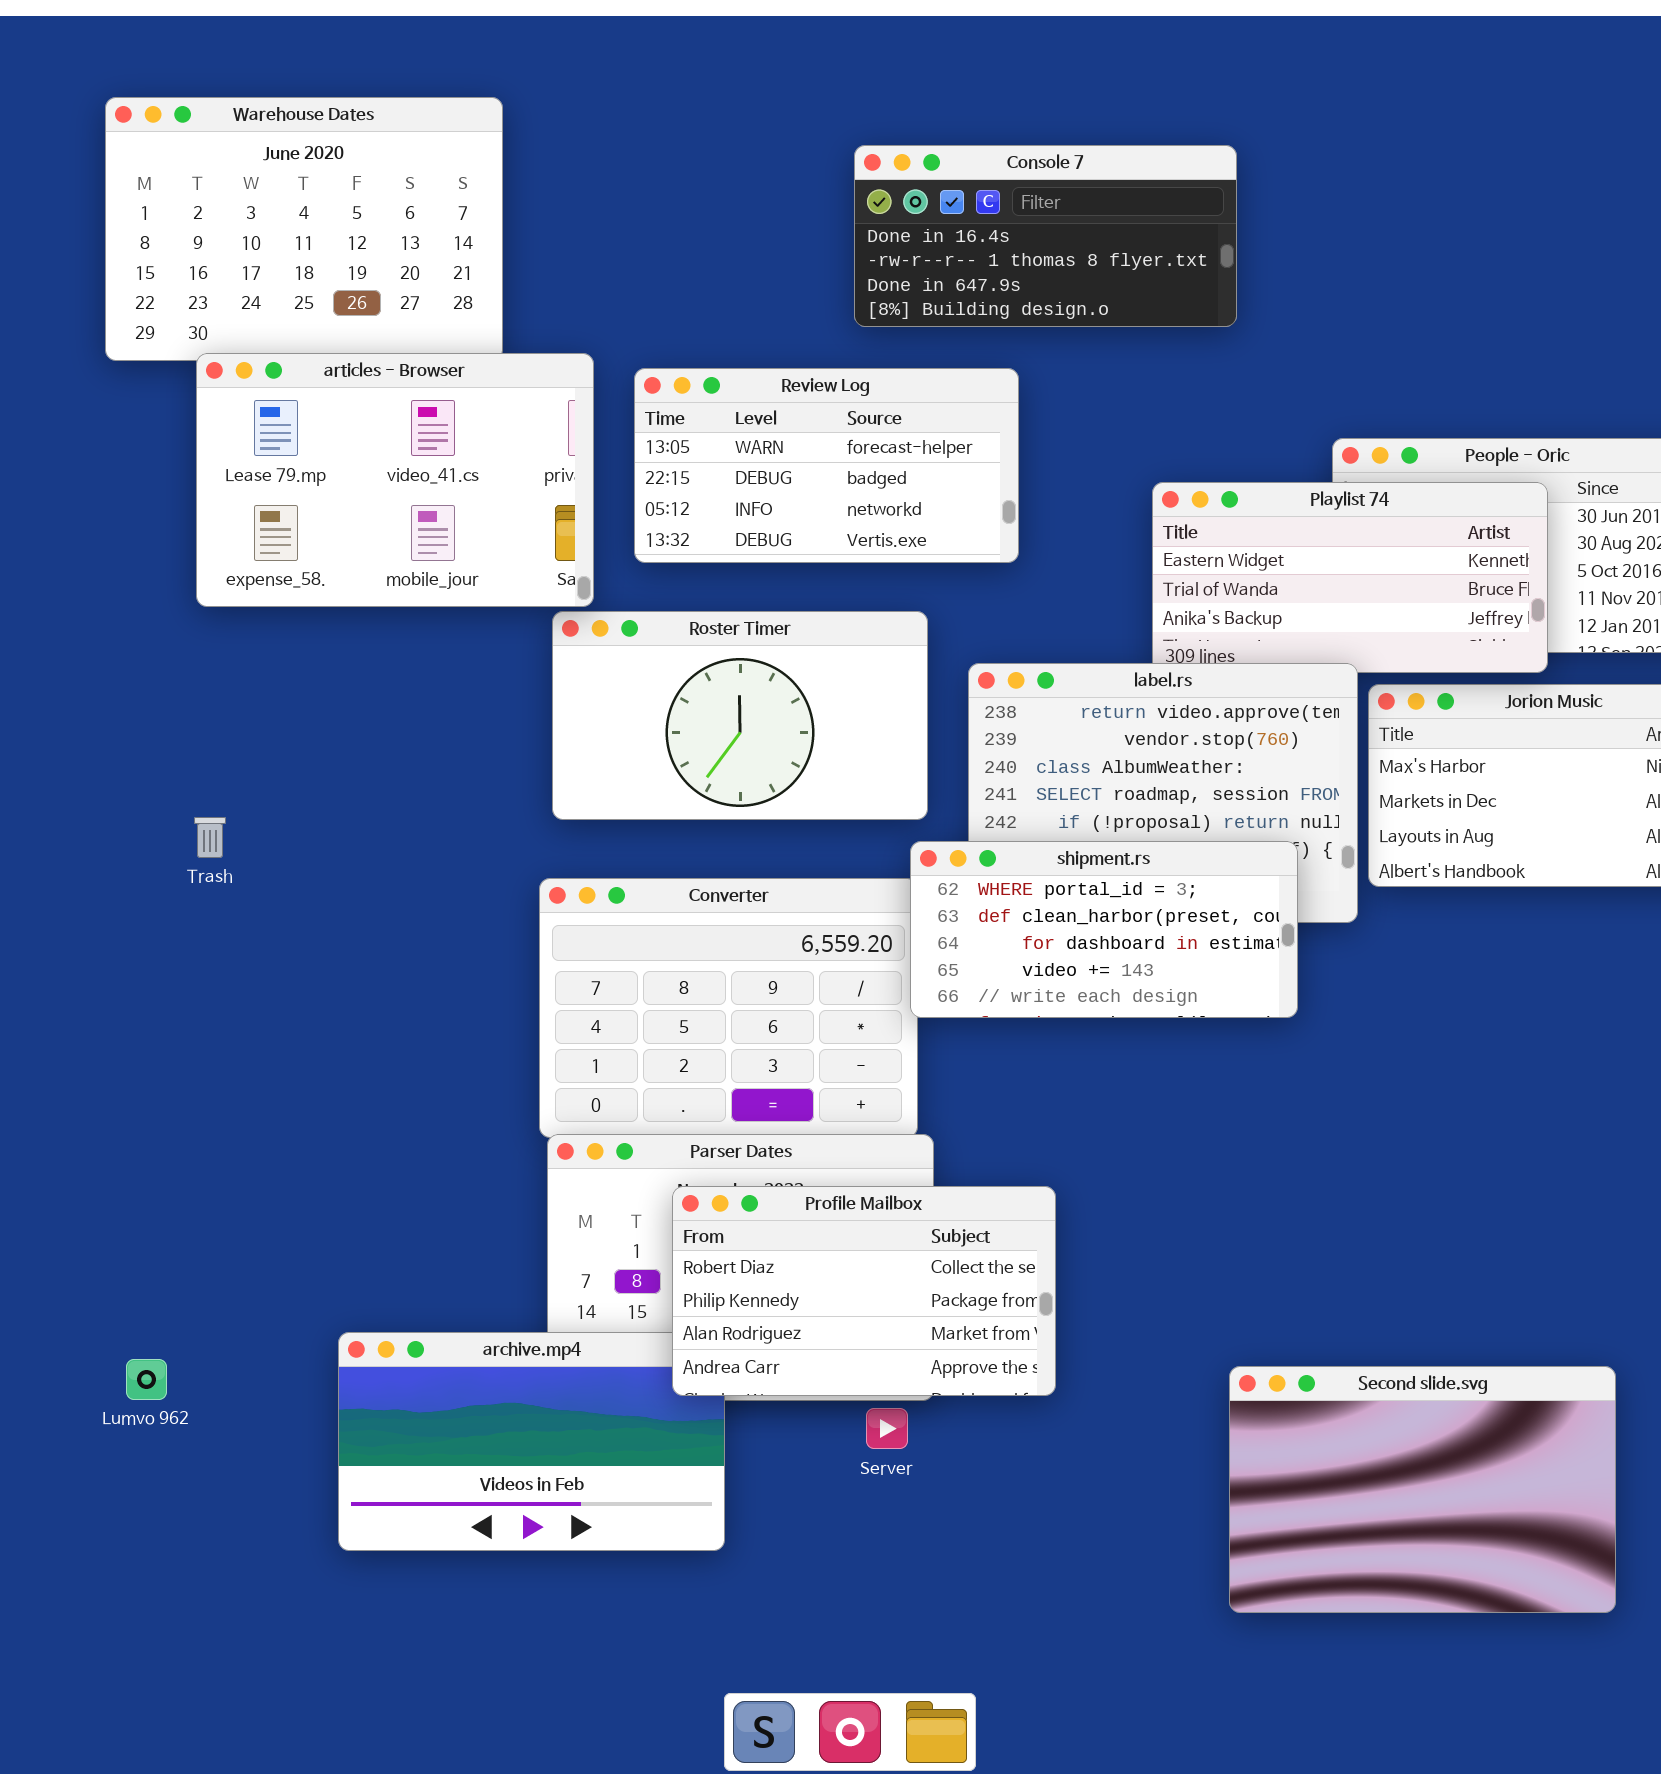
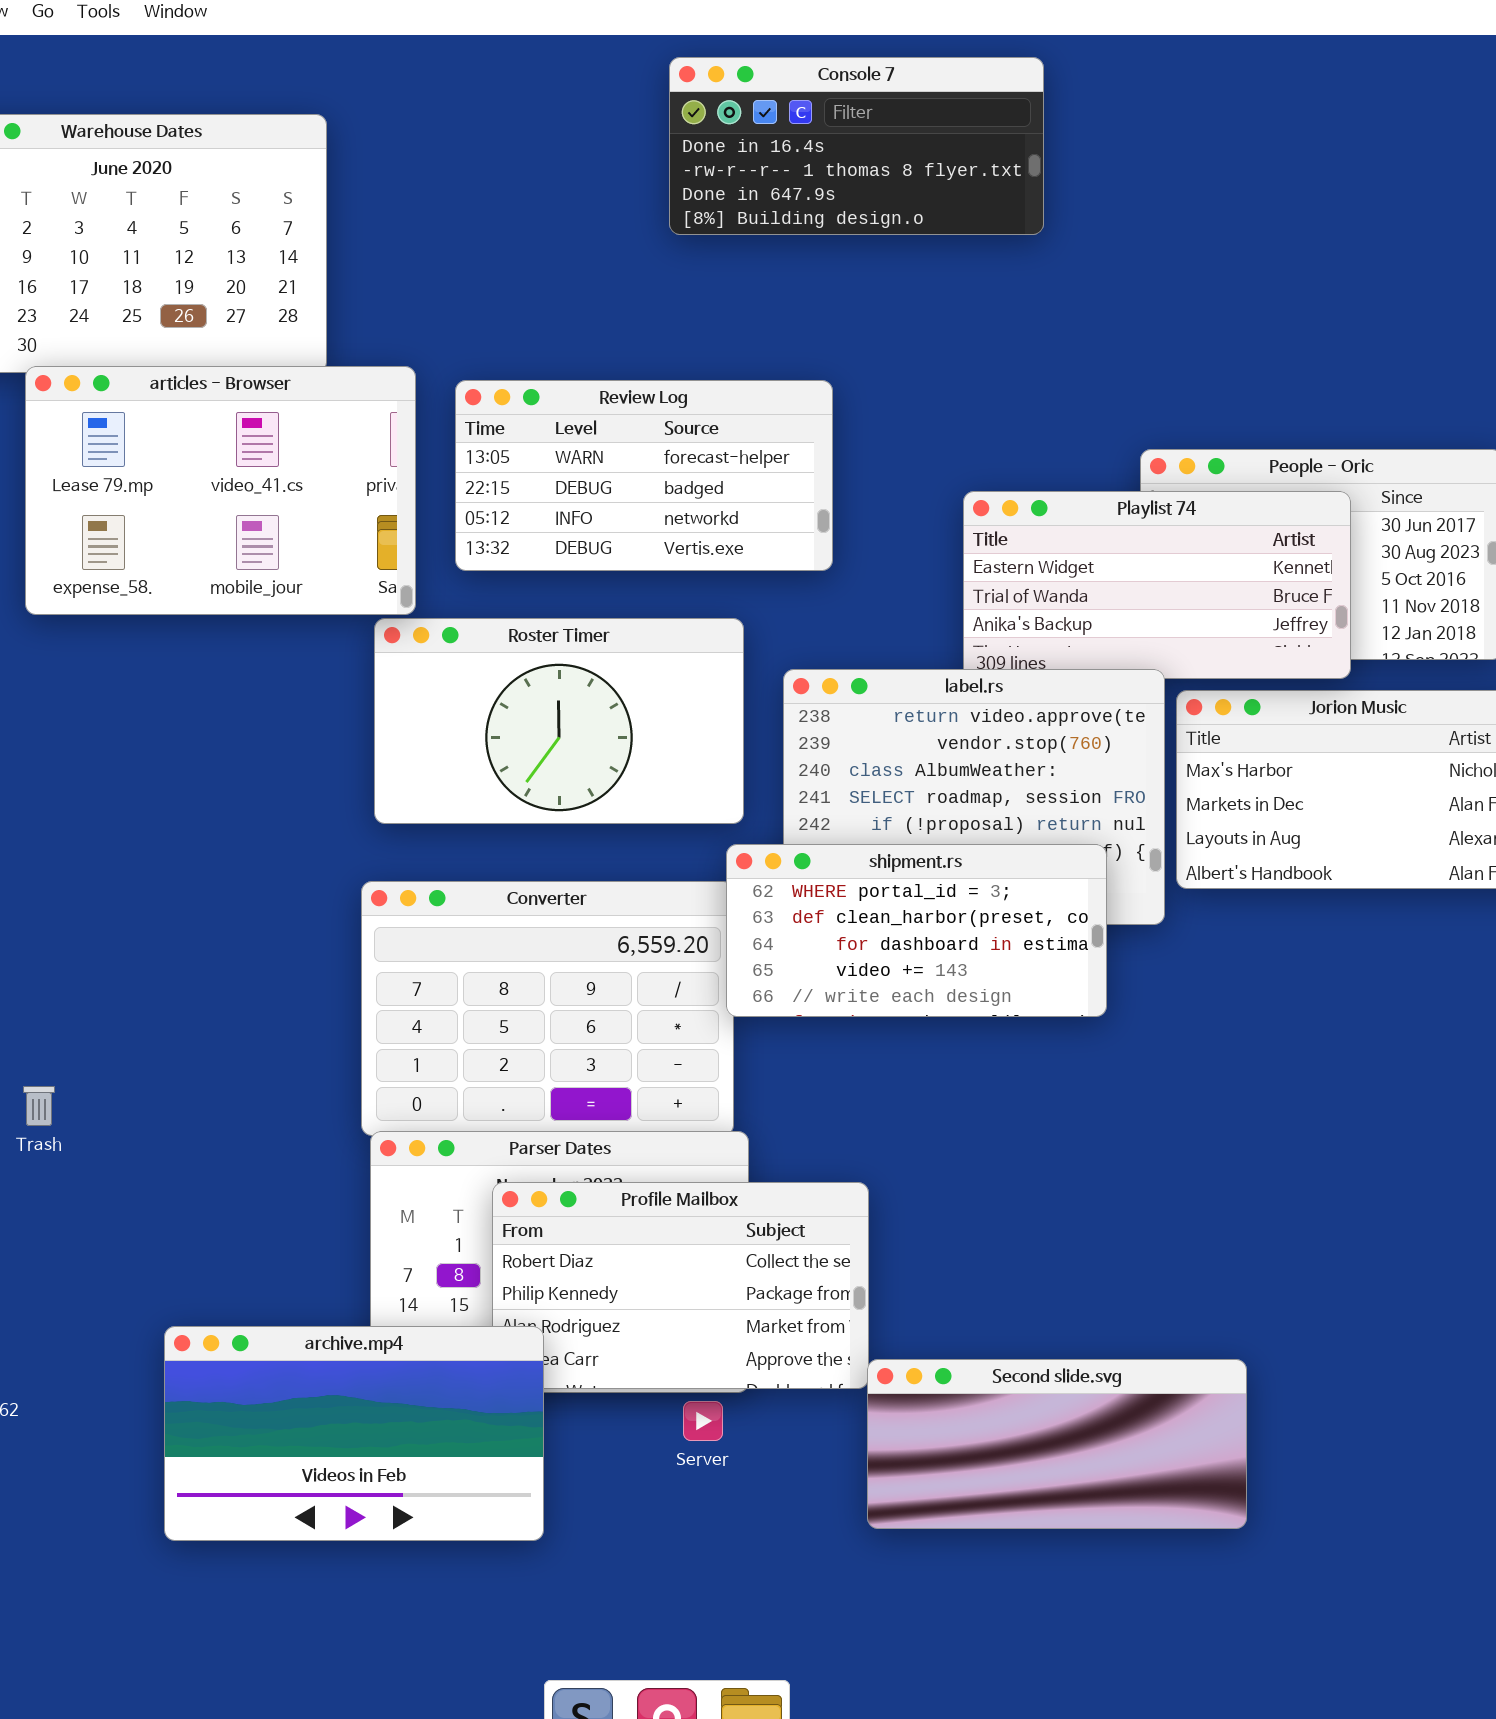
Console 7: [854,145,1237,327] -> [669,57,1044,235], moved
Trash: [194,817,226,858] -> [23,1086,55,1126], moved
archive.mp4: [338,1332,725,1551] -> [164,1326,544,1541], raised
Second slide.svg: [1229,1366,1616,1613] -> [867,1359,1247,1529], moved, resized

